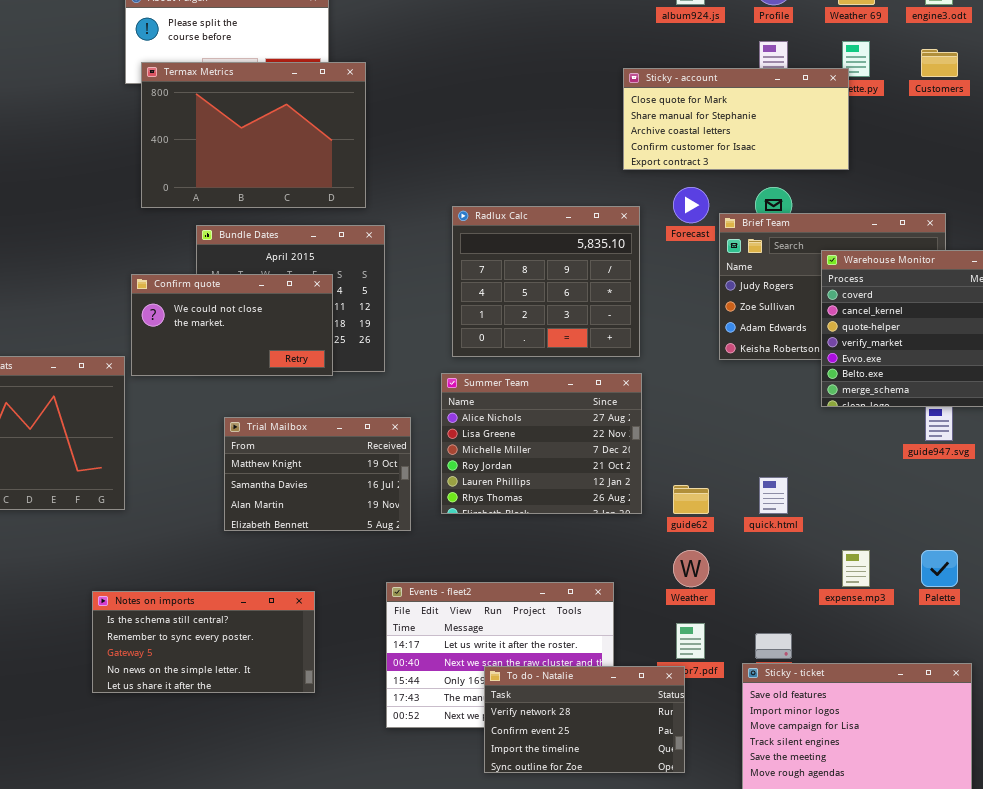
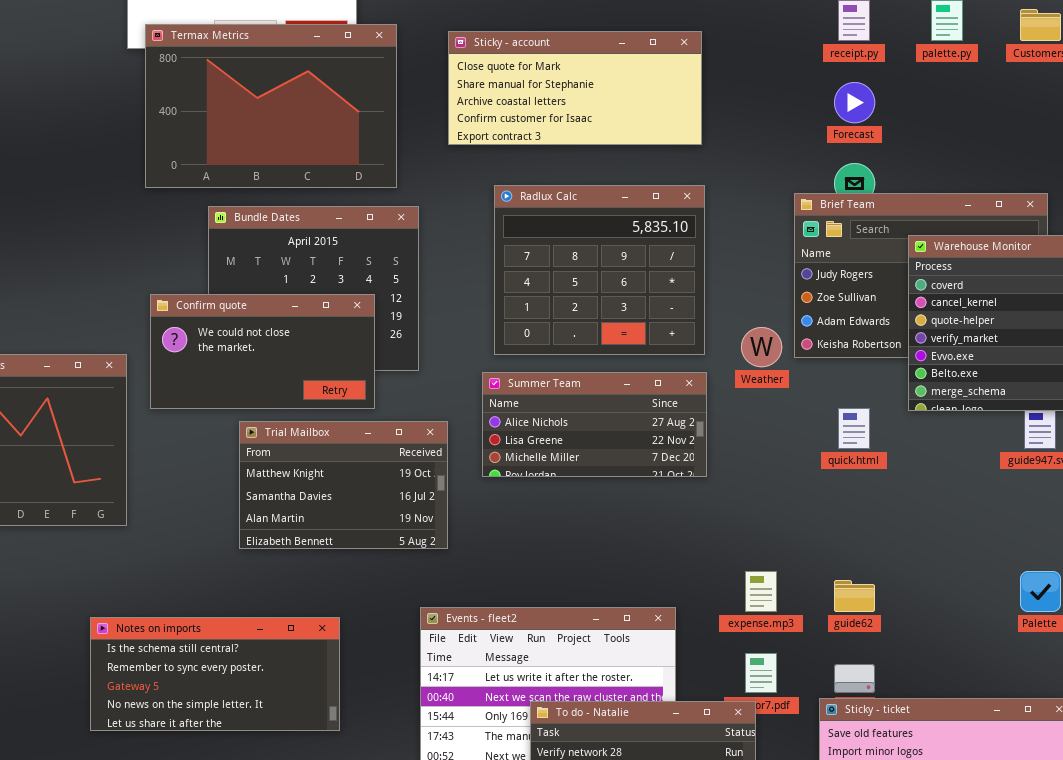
Sticky - account: [623,68,849,170] -> [448,31,702,145], moved
Forecast: [673,187,709,223] -> [834,82,875,123], moved
Confirm quote: [131,274,333,376] -> [150,294,375,409], moved
Summer Team: [441,373,642,514] -> [482,372,707,477], resized
quick.html: [759,477,788,514] -> [838,408,870,449], moved
guide62: [673,485,709,514] -> [834,580,875,612], moved
Weather: [673,550,709,587] -> [741,327,782,367], moved
expense.mp3: [842,550,870,587] -> [745,571,777,612], moved

